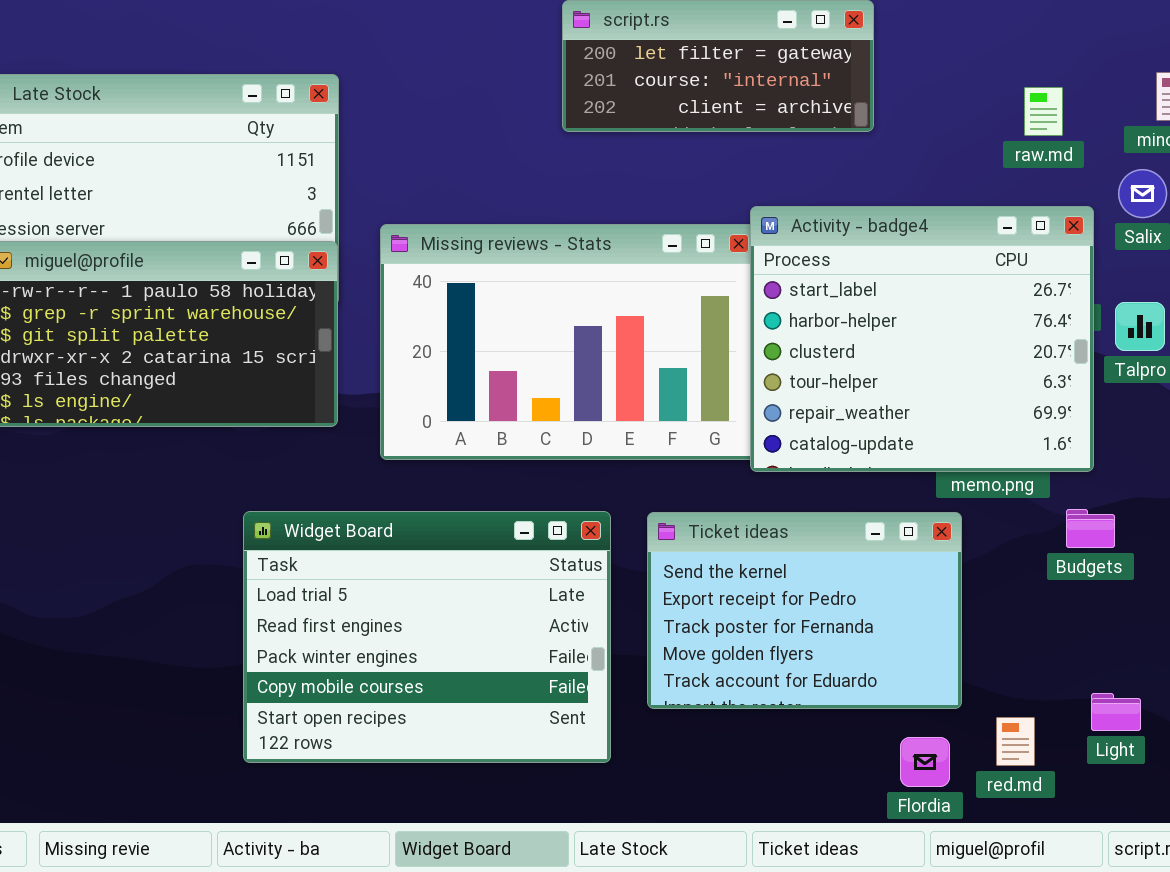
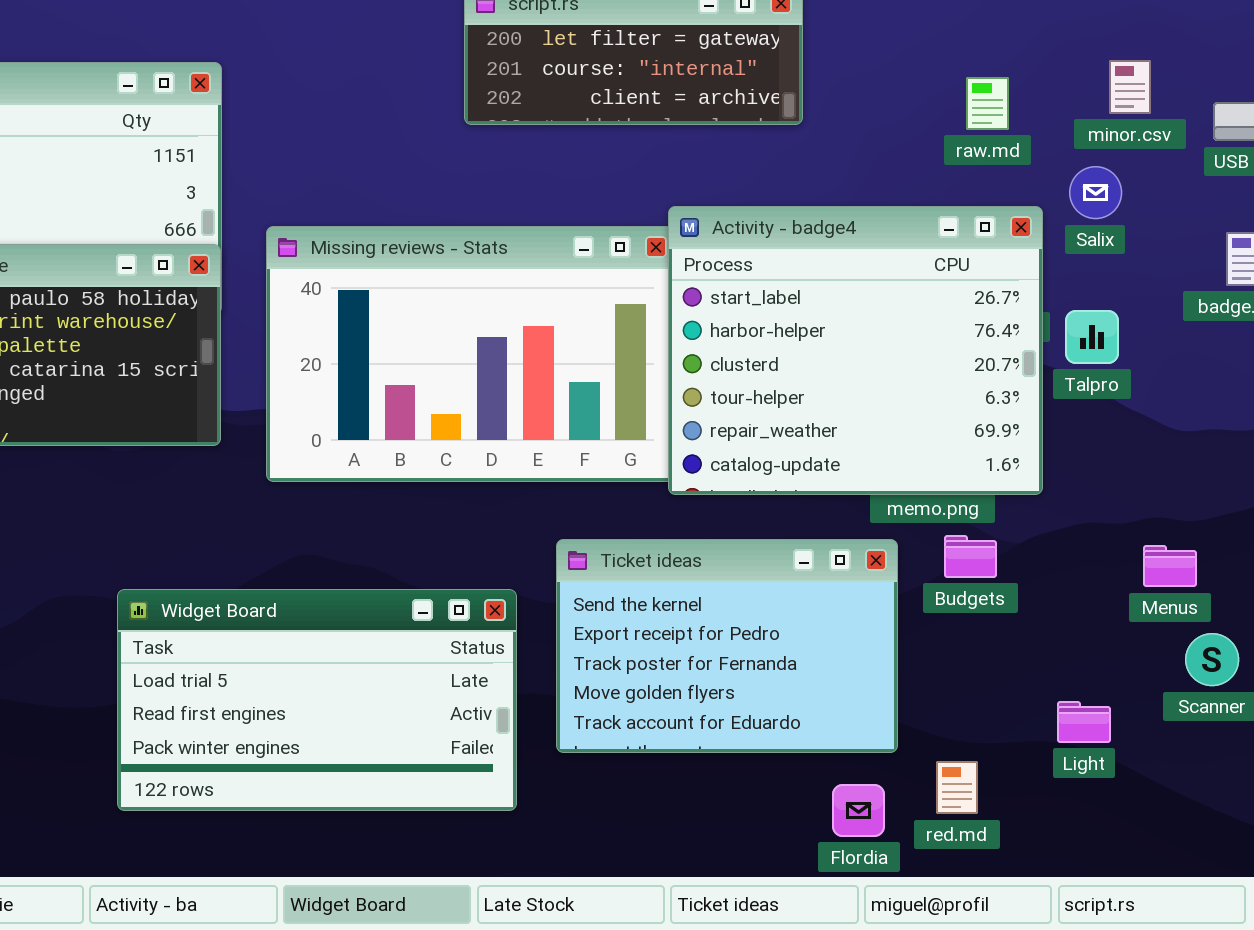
Budgets: [1066,509,1115,548] -> [944,535,997,578], moved
Widget Board: [243,511,611,763] -> [117,589,517,811], resized
Light: [1091,693,1141,731] -> [1057,701,1111,743], moved

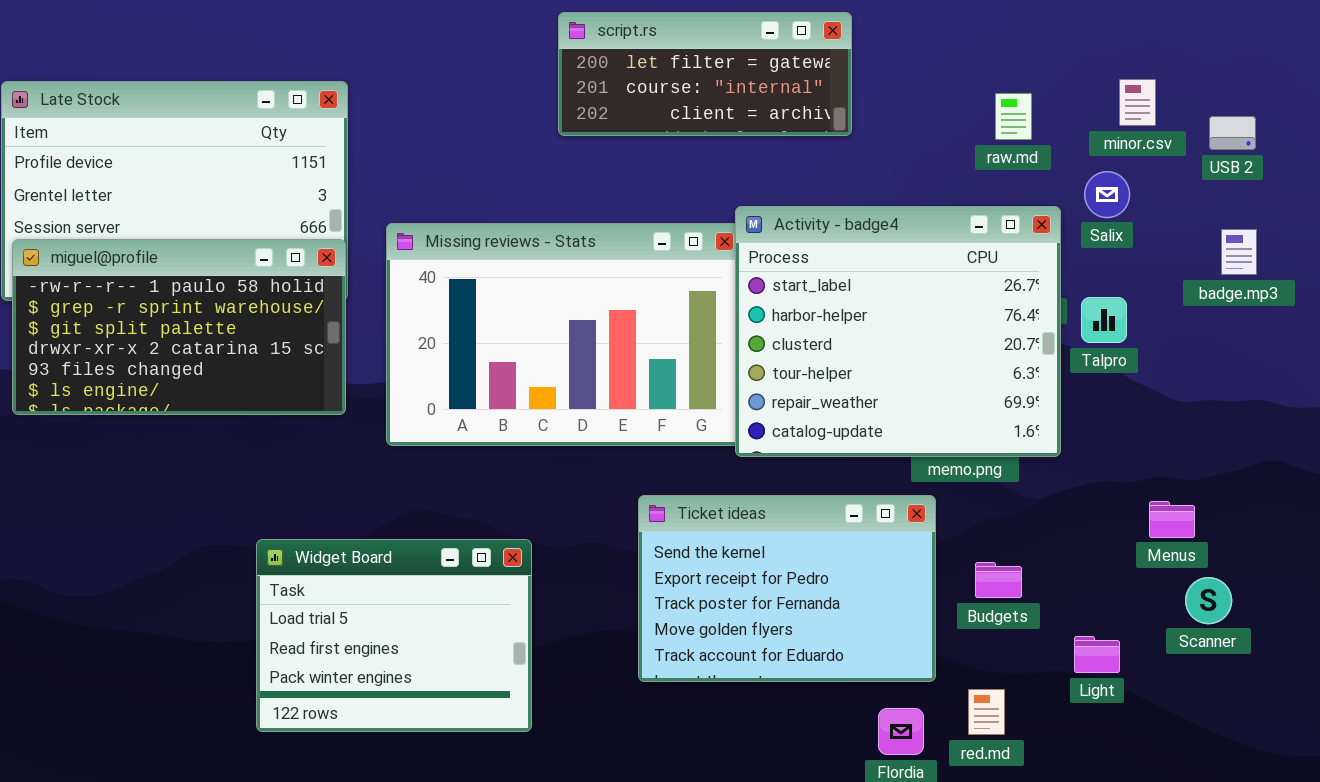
Budgets: [944,535,997,578] -> [975,562,1022,598], moved
Widget Board: [117,589,517,811] -> [256,539,532,732], resized

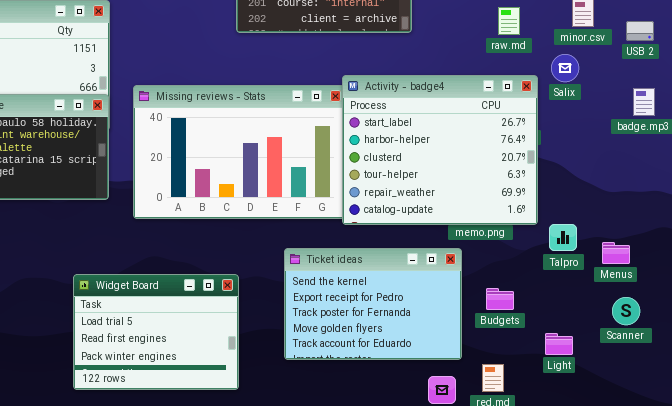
Talpro: [1081,297,1127,343] -> [549,224,577,251], moved
Menus: [1149,501,1195,538] -> [602,242,630,264], moved
Widget Board: [256,539,532,732] -> [73,274,239,390], moved

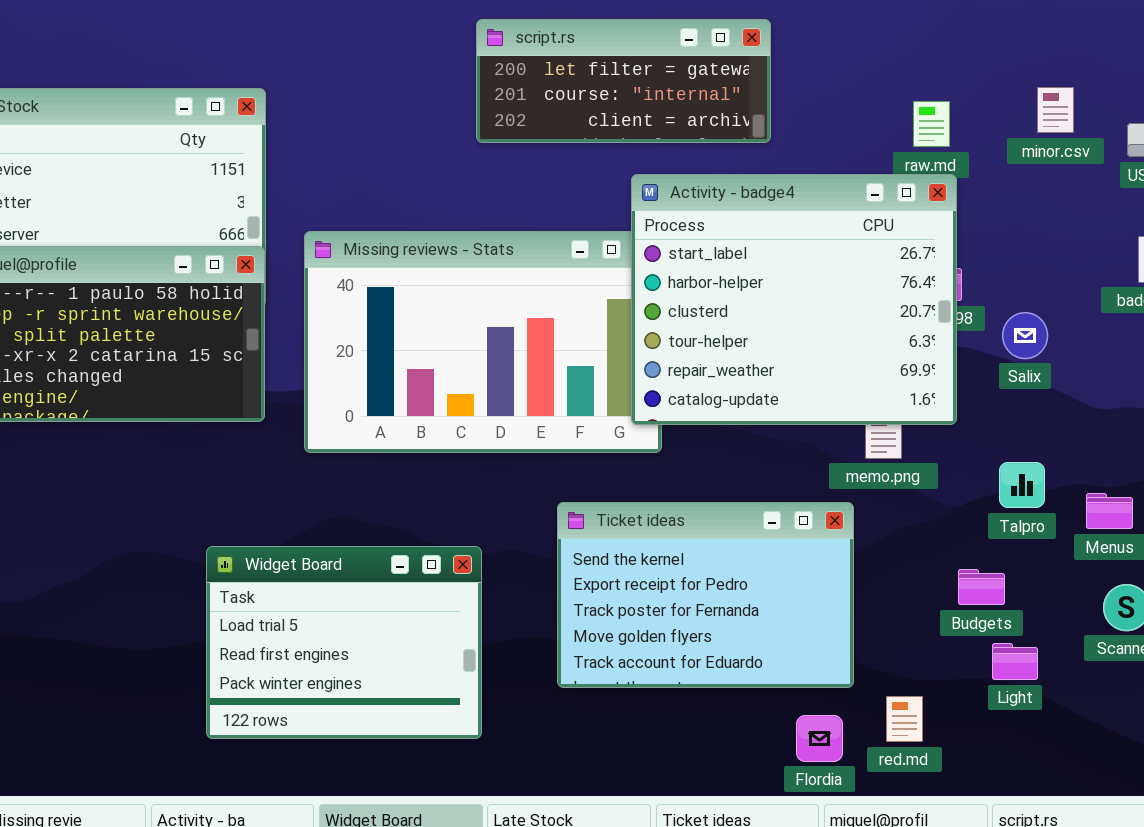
Salix: [551,54,579,82] -> [1002,312,1048,359], moved
Activity - badge4: [342,75,538,225] -> [631,174,957,425], moved
Budgets: [486,288,514,310] -> [958,569,1005,605], moved

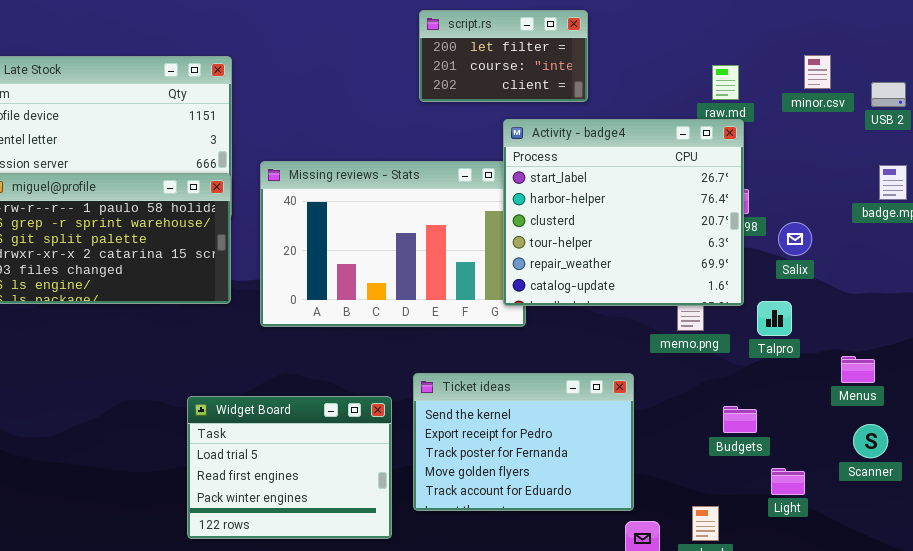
script.rs: [476,19,771,143] -> [419,10,588,102], moved, resized
Talpro: [999,462,1045,508] -> [757,301,792,336], moved
Ticket ideas: [557,502,854,688] -> [413,373,634,511], moved
Budgets: [958,569,1005,605] -> [723,406,757,433], moved

